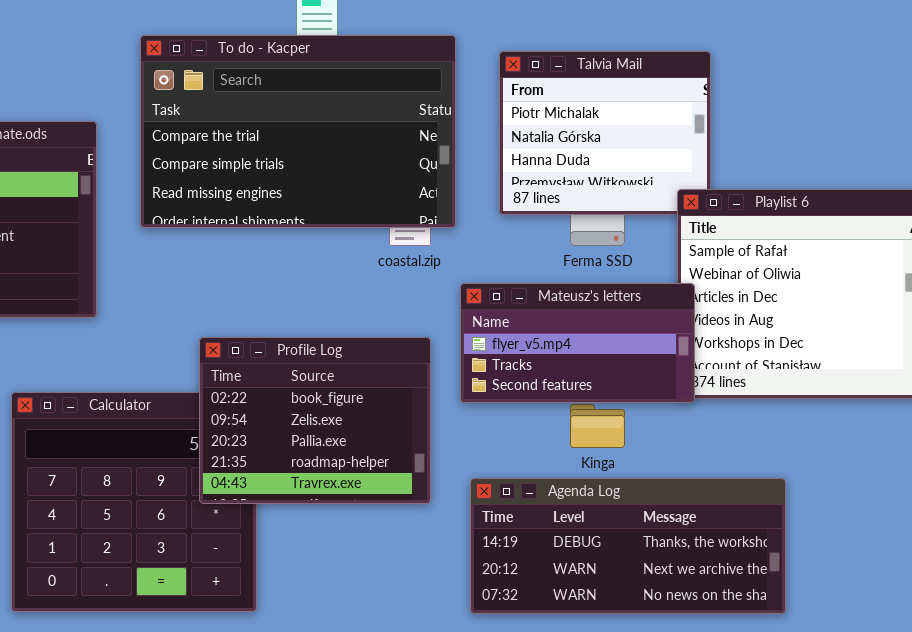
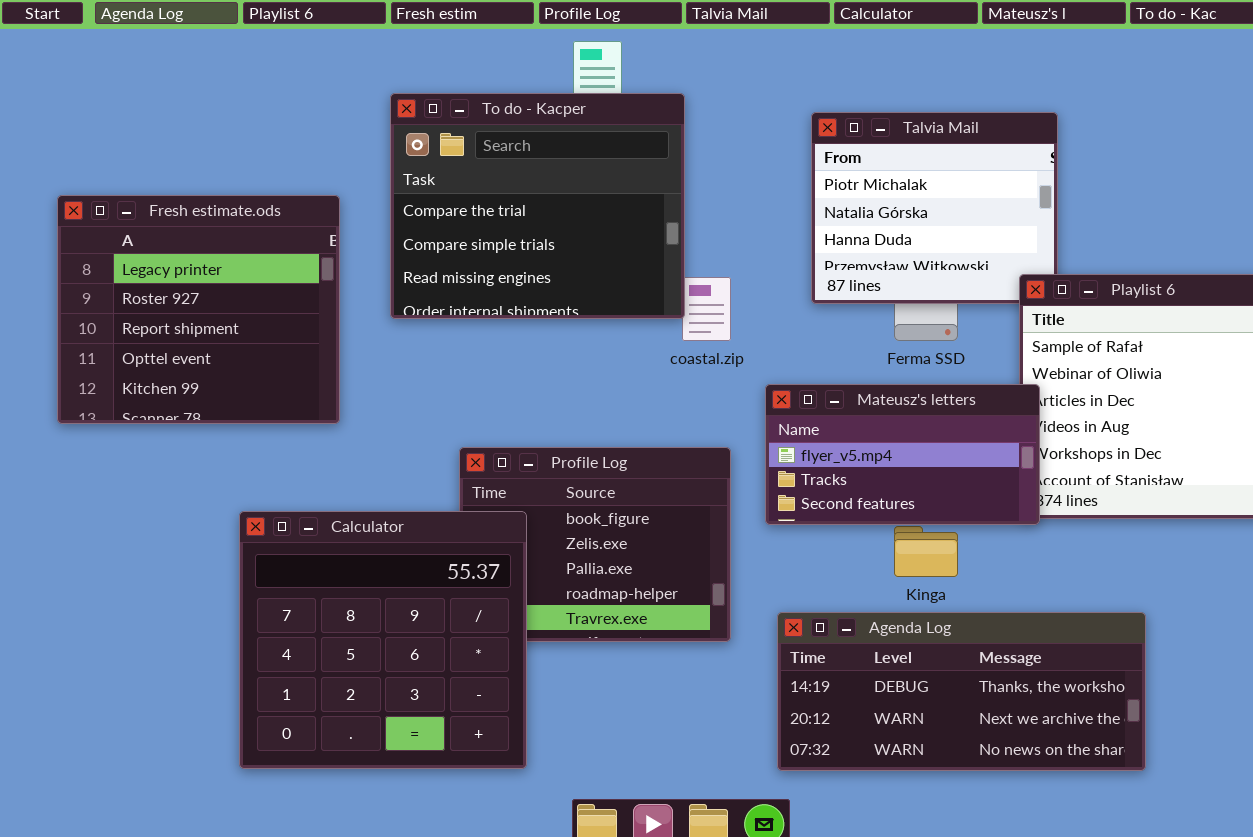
To do - Kacper: [140,35,456,228] -> [390,93,685,319], resized
Calculator: [11,392,257,612] -> [239,511,527,769], raised

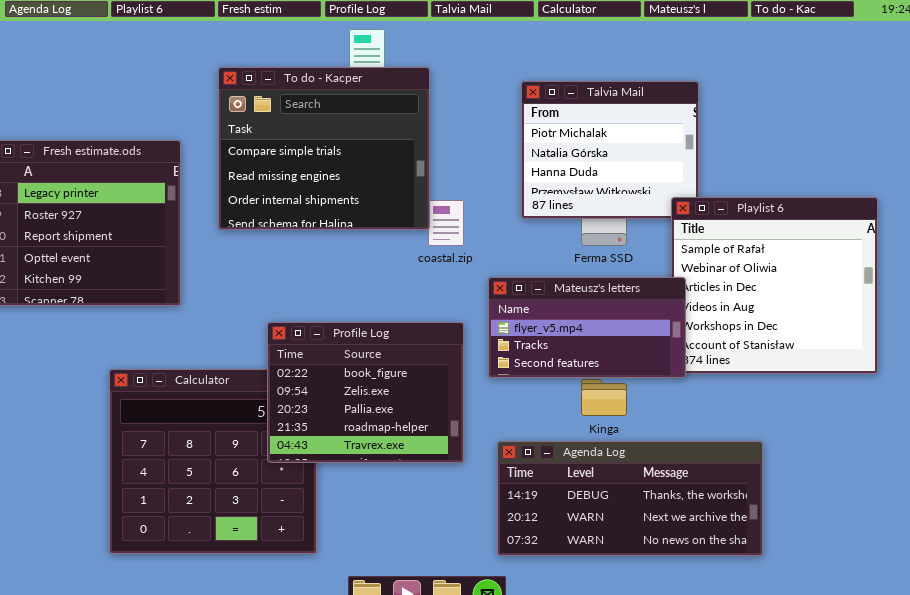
To do - Kacper: [390,93,685,319] -> [218,67,430,230], scrolled down 1 row
Profile Log: [459,447,731,642] -> [267,322,464,463], raised

